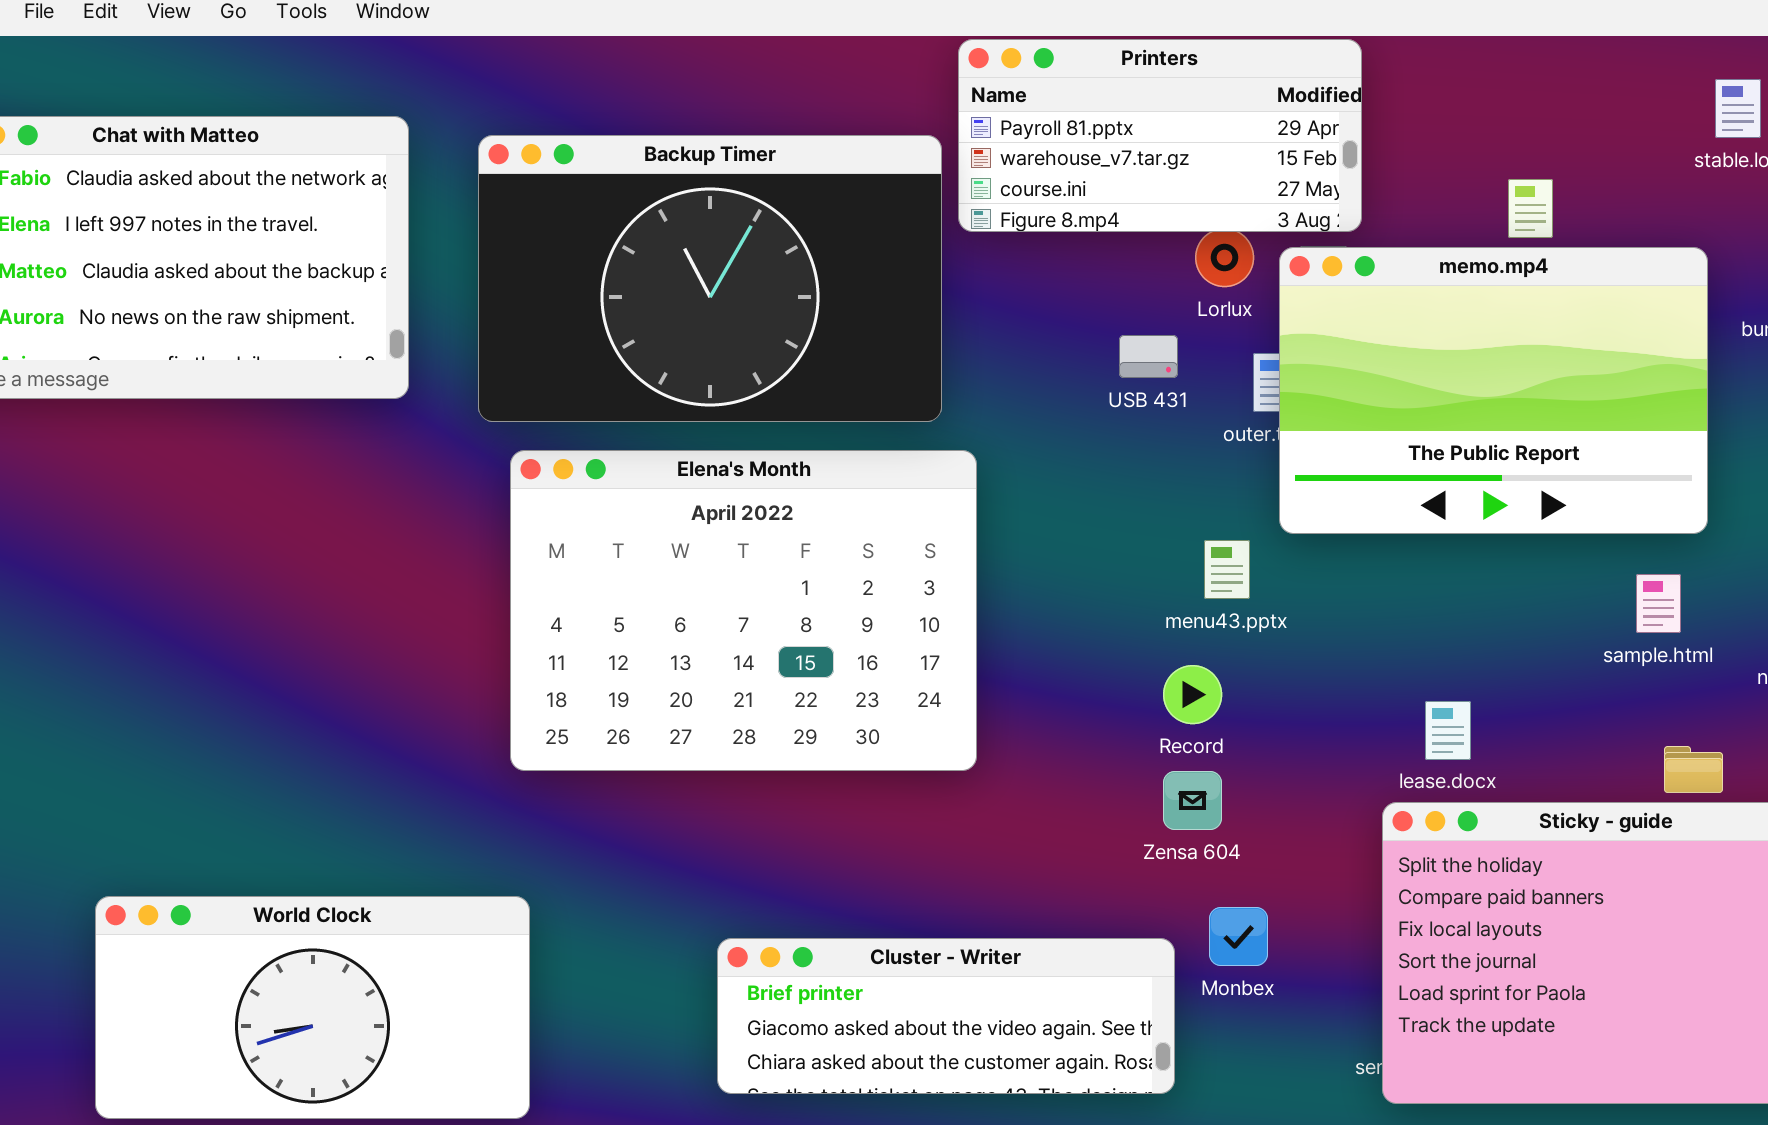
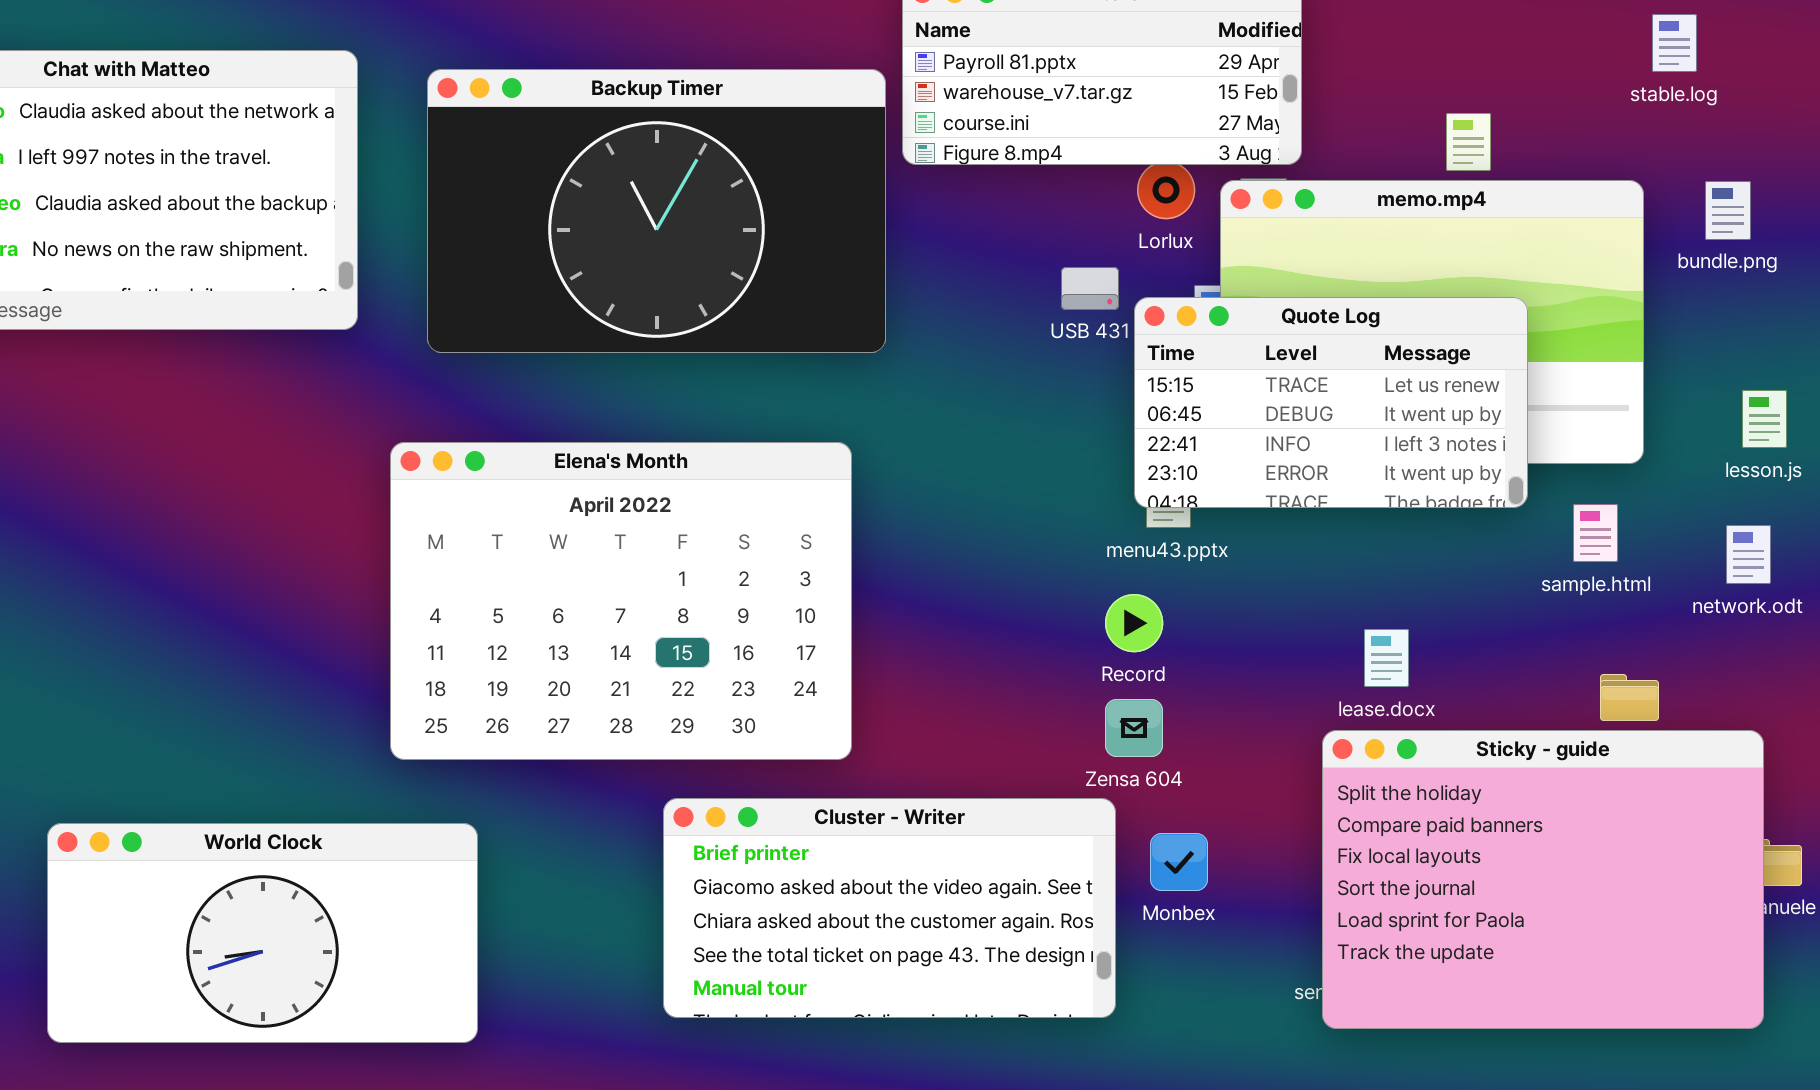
Quote Log: none -> [1134,297,1528,508], opened
Elena's Month: [510,450,977,771] -> [390,442,852,760], moved
Cluster - Writer: [717,938,1175,1094] -> [663,798,1116,1018], resized

